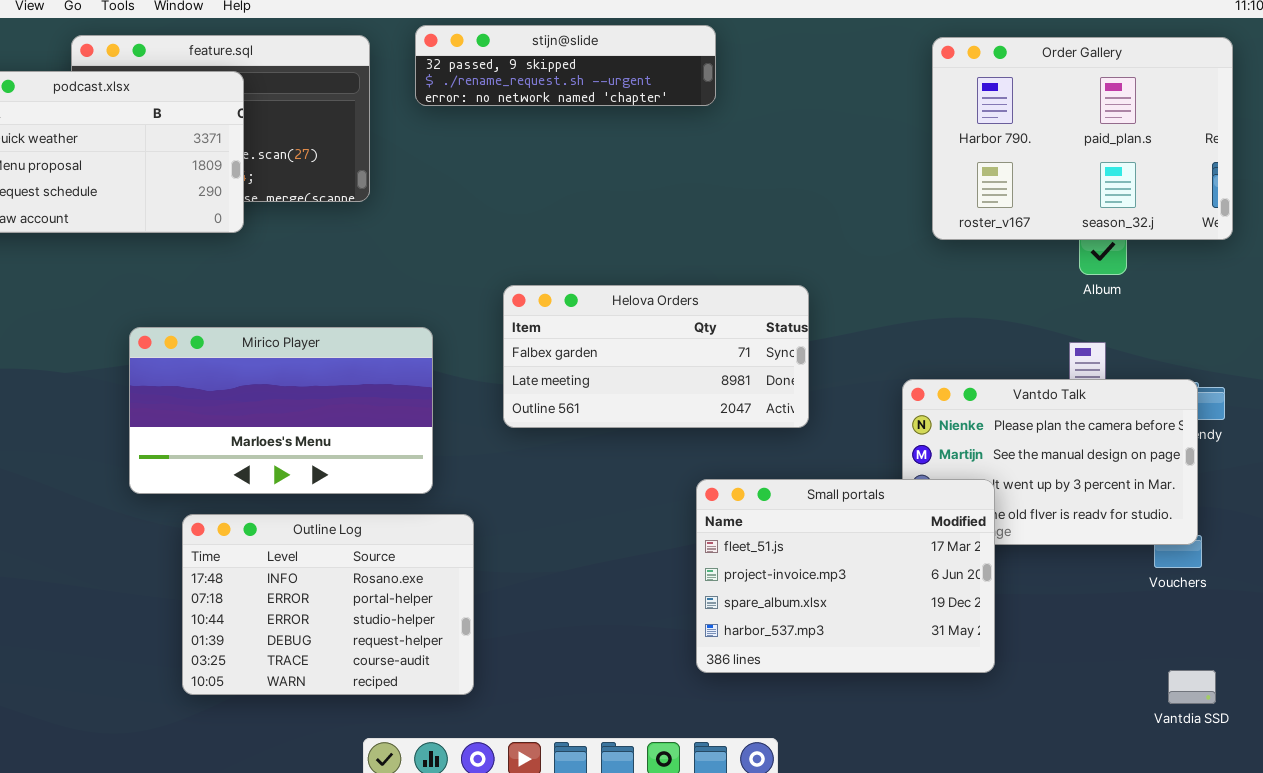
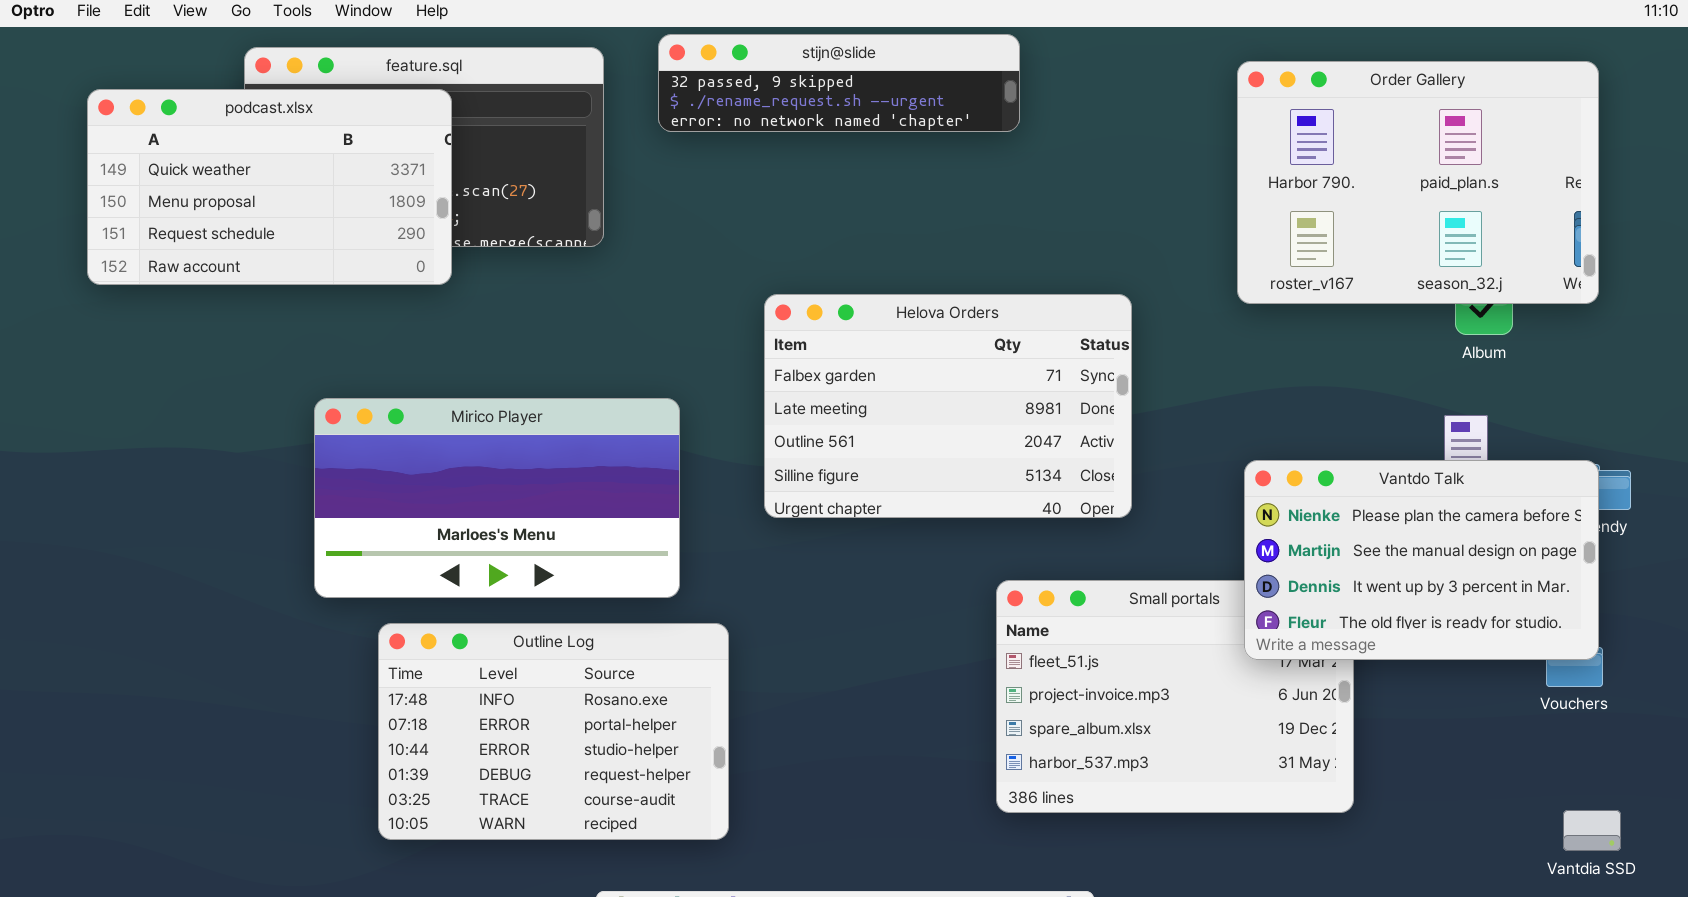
Order Gallery: [932,37,1233,240] -> [1237,61,1599,304], moved
Helova Orders: [503,285,809,428] -> [764,294,1132,518], resized
Vantdo Talk: [902,379,1198,545] -> [1244,460,1599,660], raised

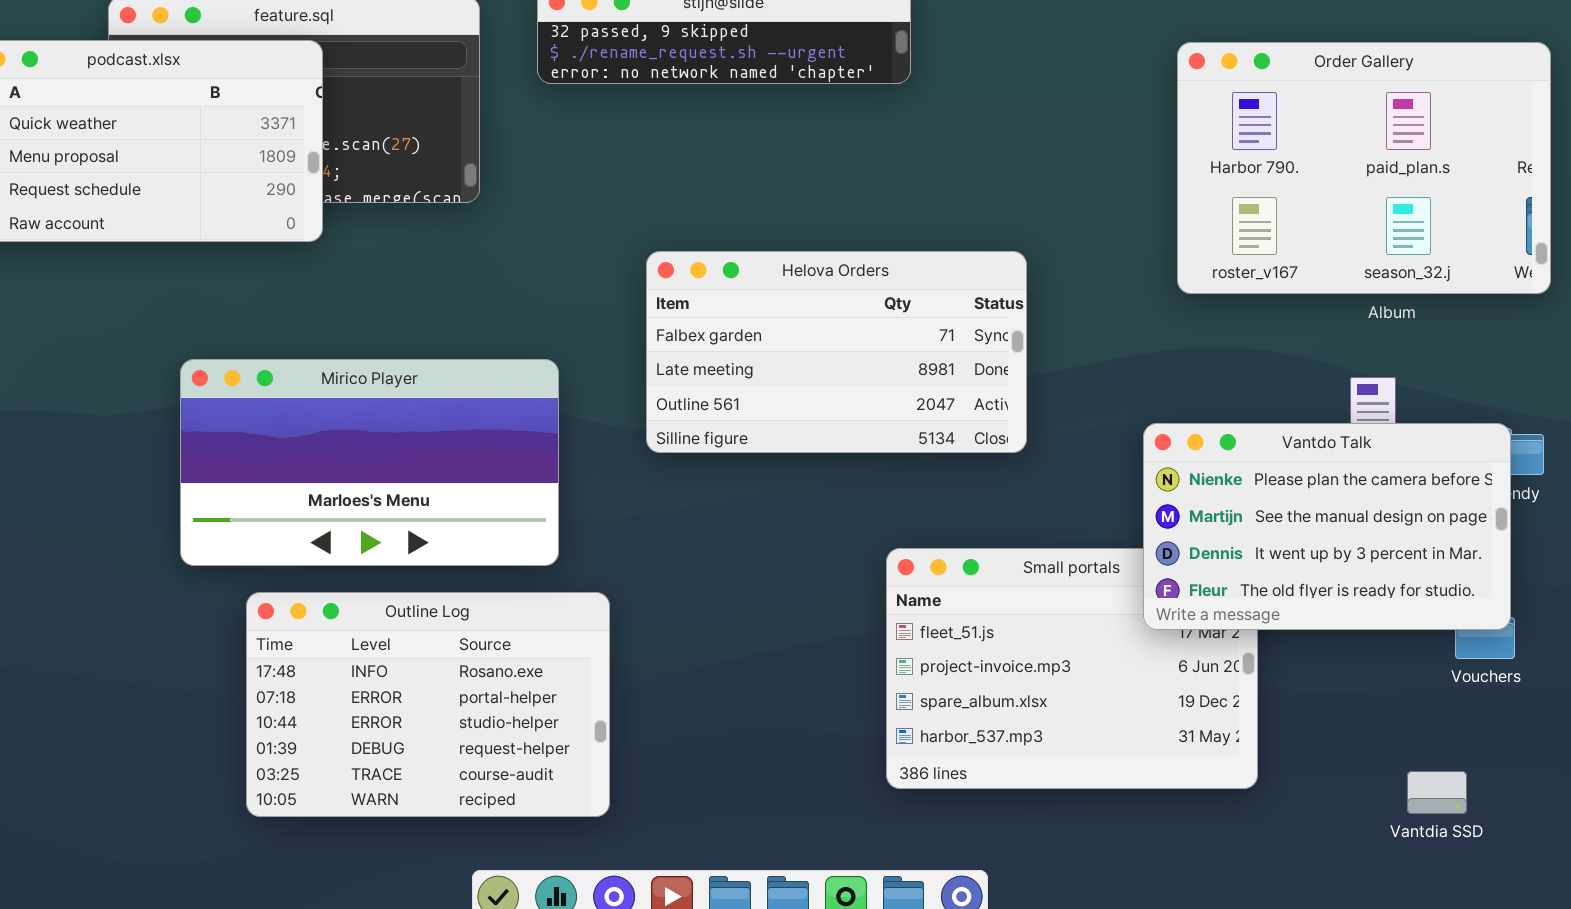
Order Gallery: [1237,61,1599,304] -> [1177,42,1551,294], moved
Helova Orders: [764,294,1132,518] -> [646,251,1027,453], resized
Vantdia SSD: [1563,810,1621,851] -> [1407,771,1467,814], moved

